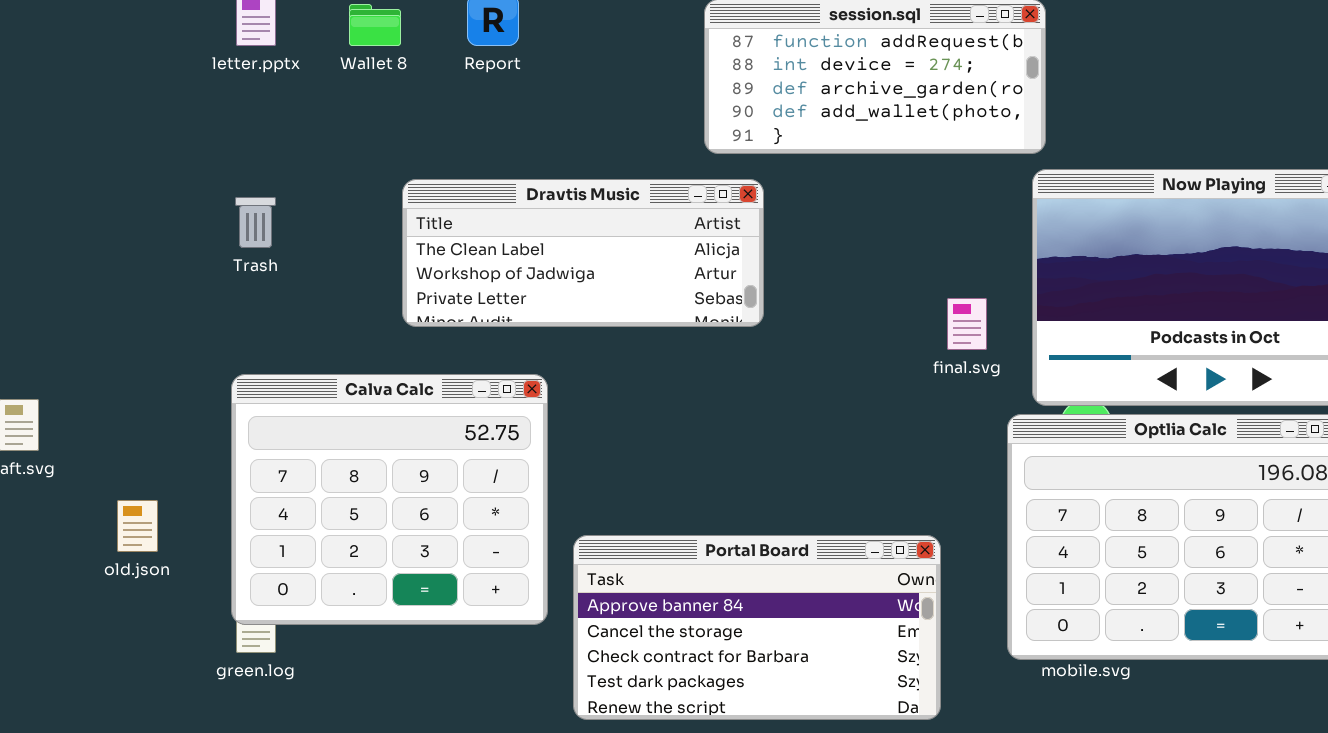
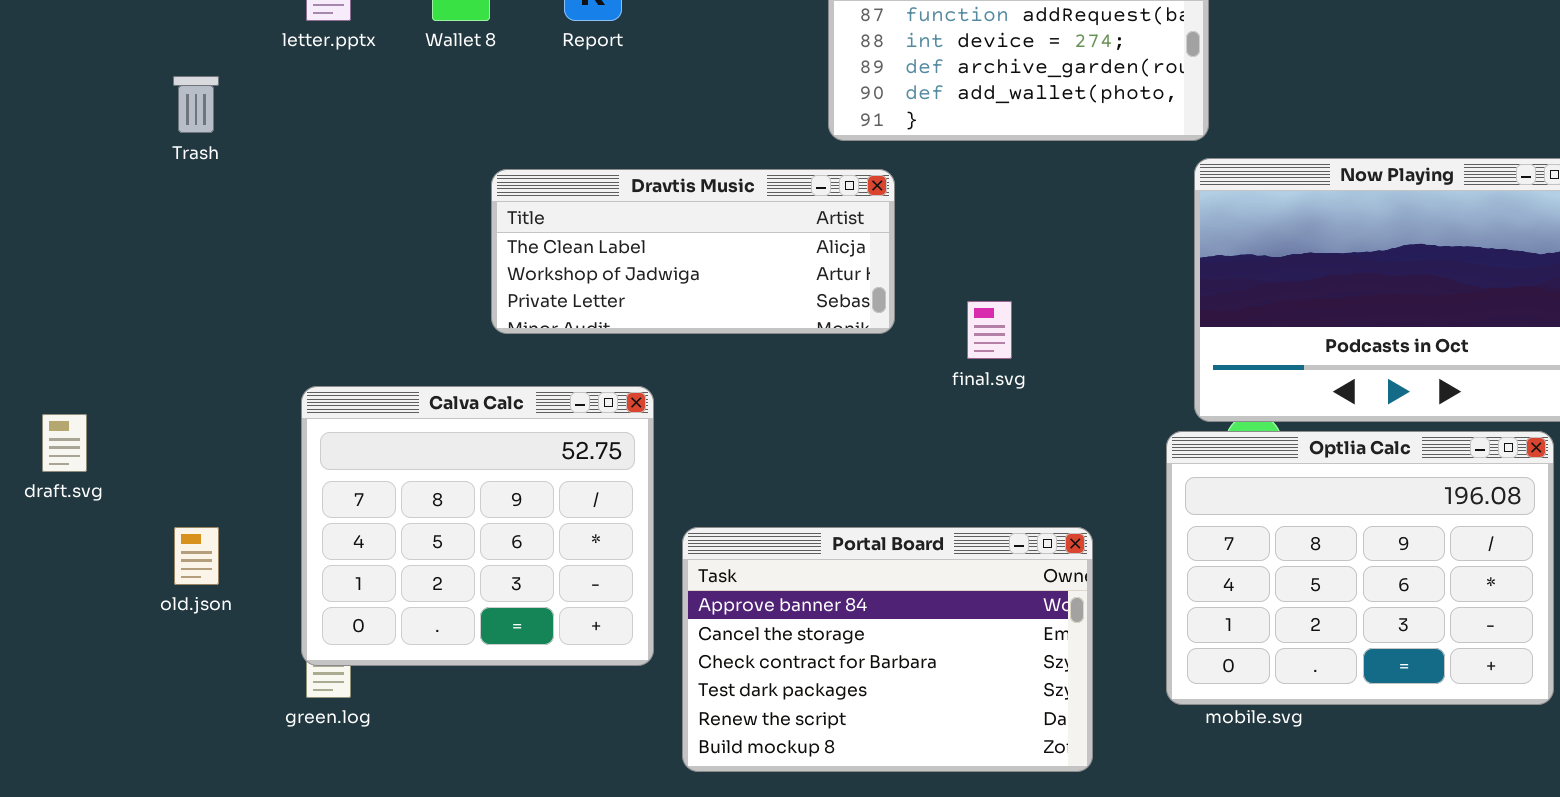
Trash: [235,197,276,248] -> [173,76,219,133], moved
final.svg: [947,298,987,350] -> [967,301,1012,359], moved
Portal Board: [573,535,941,720] -> [682,527,1093,772], resized

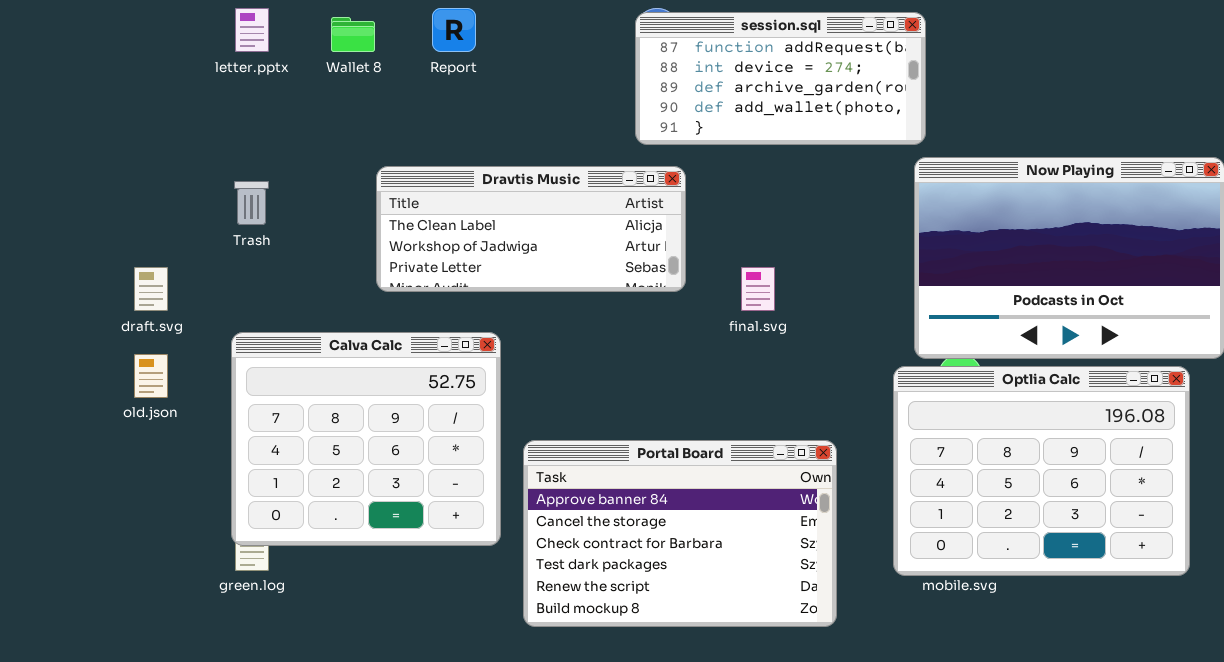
Trash: [173,76,219,133] -> [234,181,269,225], moved
draft.svg: [42,414,87,472] -> [134,267,168,311], moved
old.json: [174,527,219,585] -> [134,354,168,398], moved

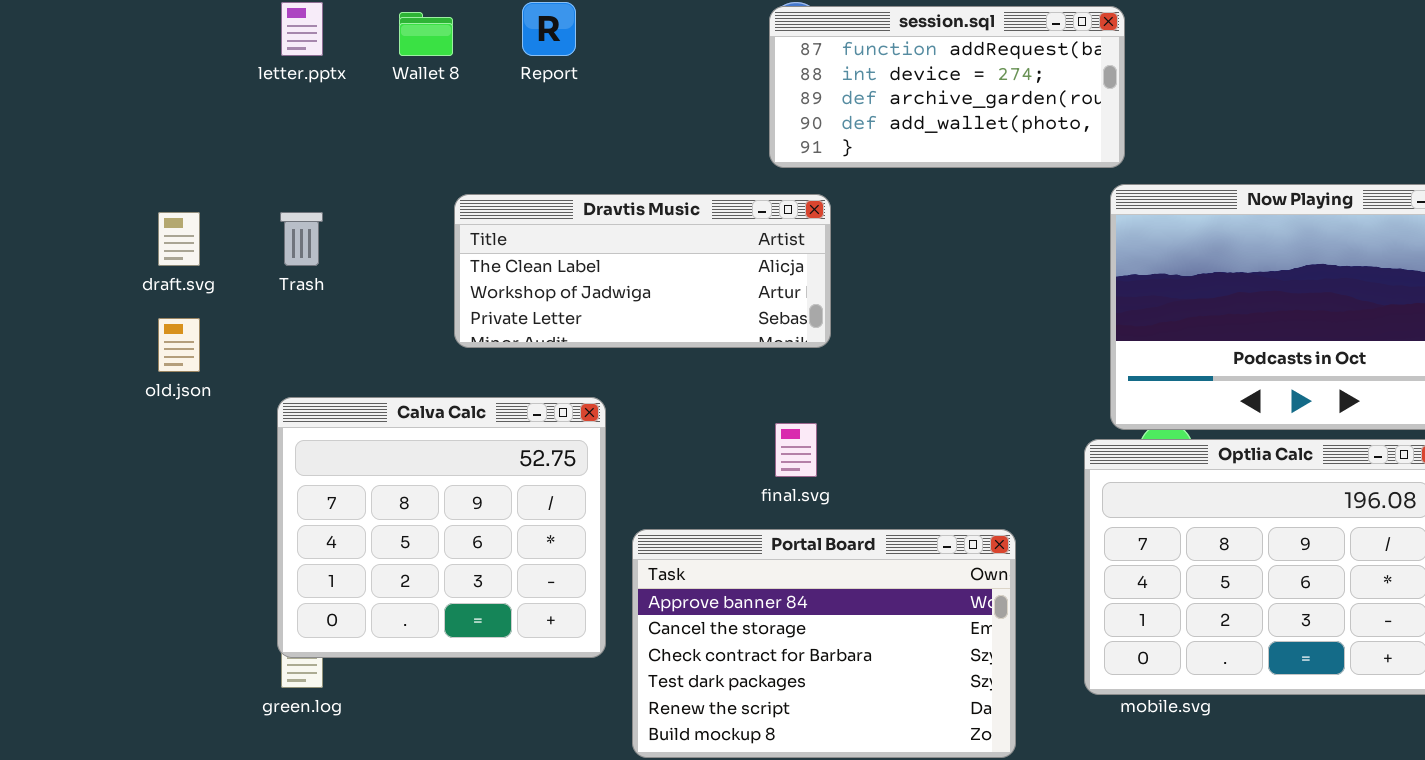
draft.svg: [134,267,168,311] -> [158,212,200,266], moved
final.svg: [741,267,775,311] -> [775,423,817,477], moved
old.json: [134,354,168,398] -> [158,318,200,372], moved

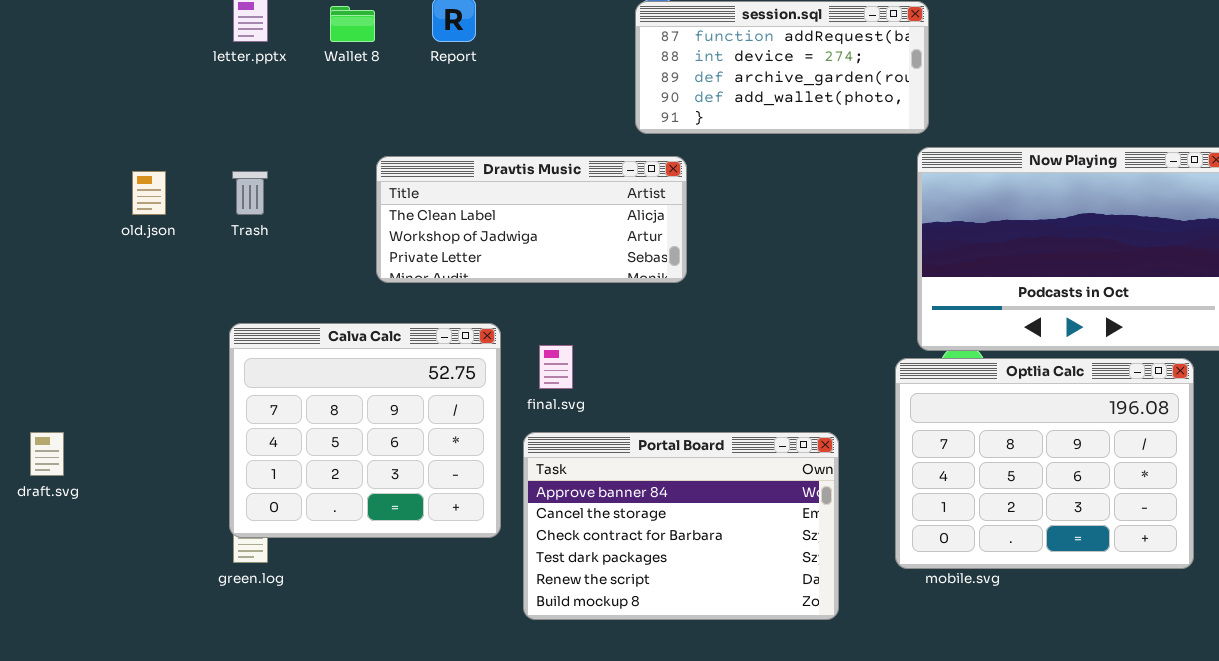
draft.svg: [158,212,200,266] -> [30,432,64,476], moved
old.json: [158,318,200,372] -> [132,171,166,215], moved
final.svg: [775,423,817,477] -> [539,345,573,389], moved

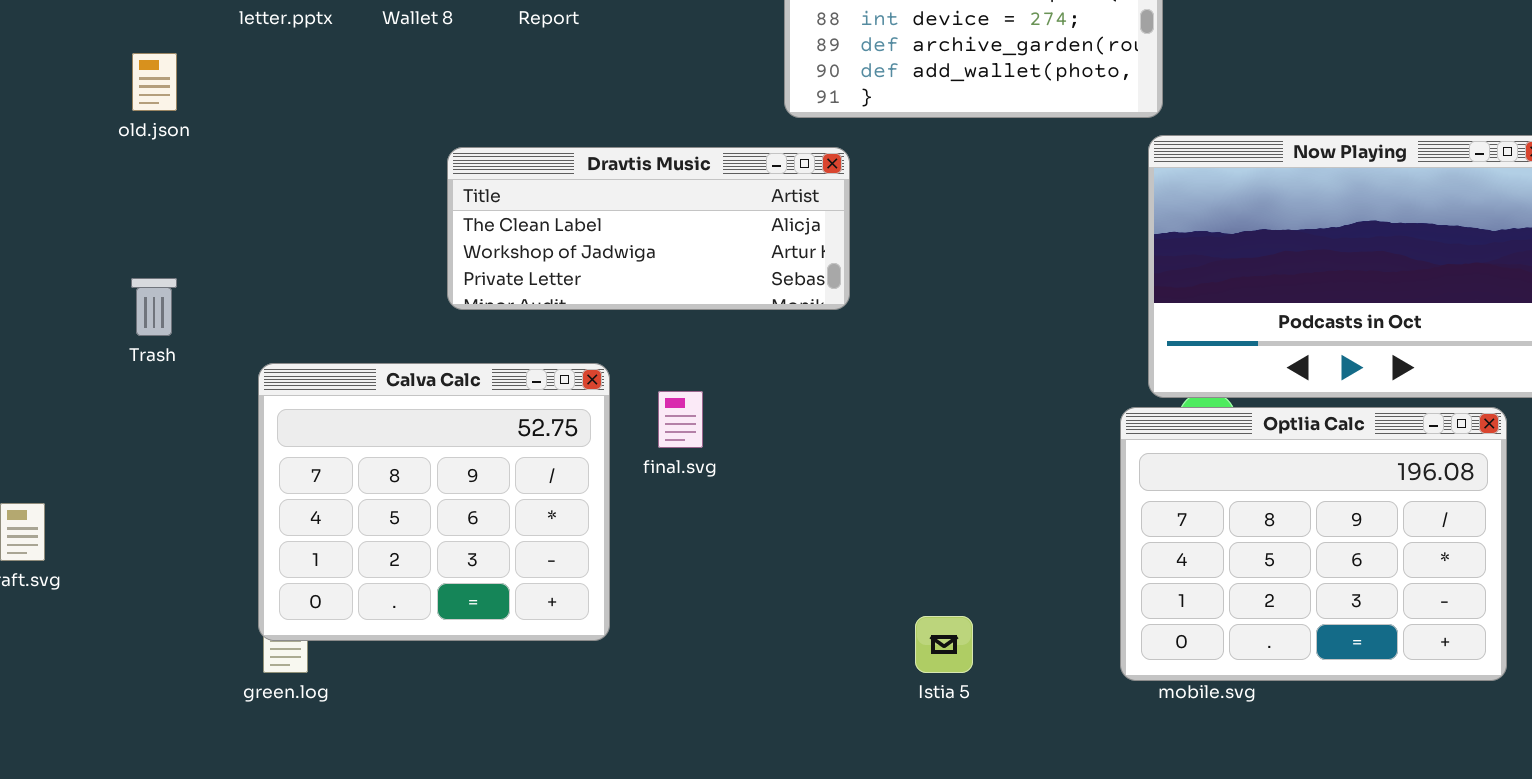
old.json: [132,171,166,215] -> [132,53,177,111], moved
Trash: [232,171,268,215] -> [131,278,177,336], moved
Portal Board: [523,432,839,620] -> none, closed

